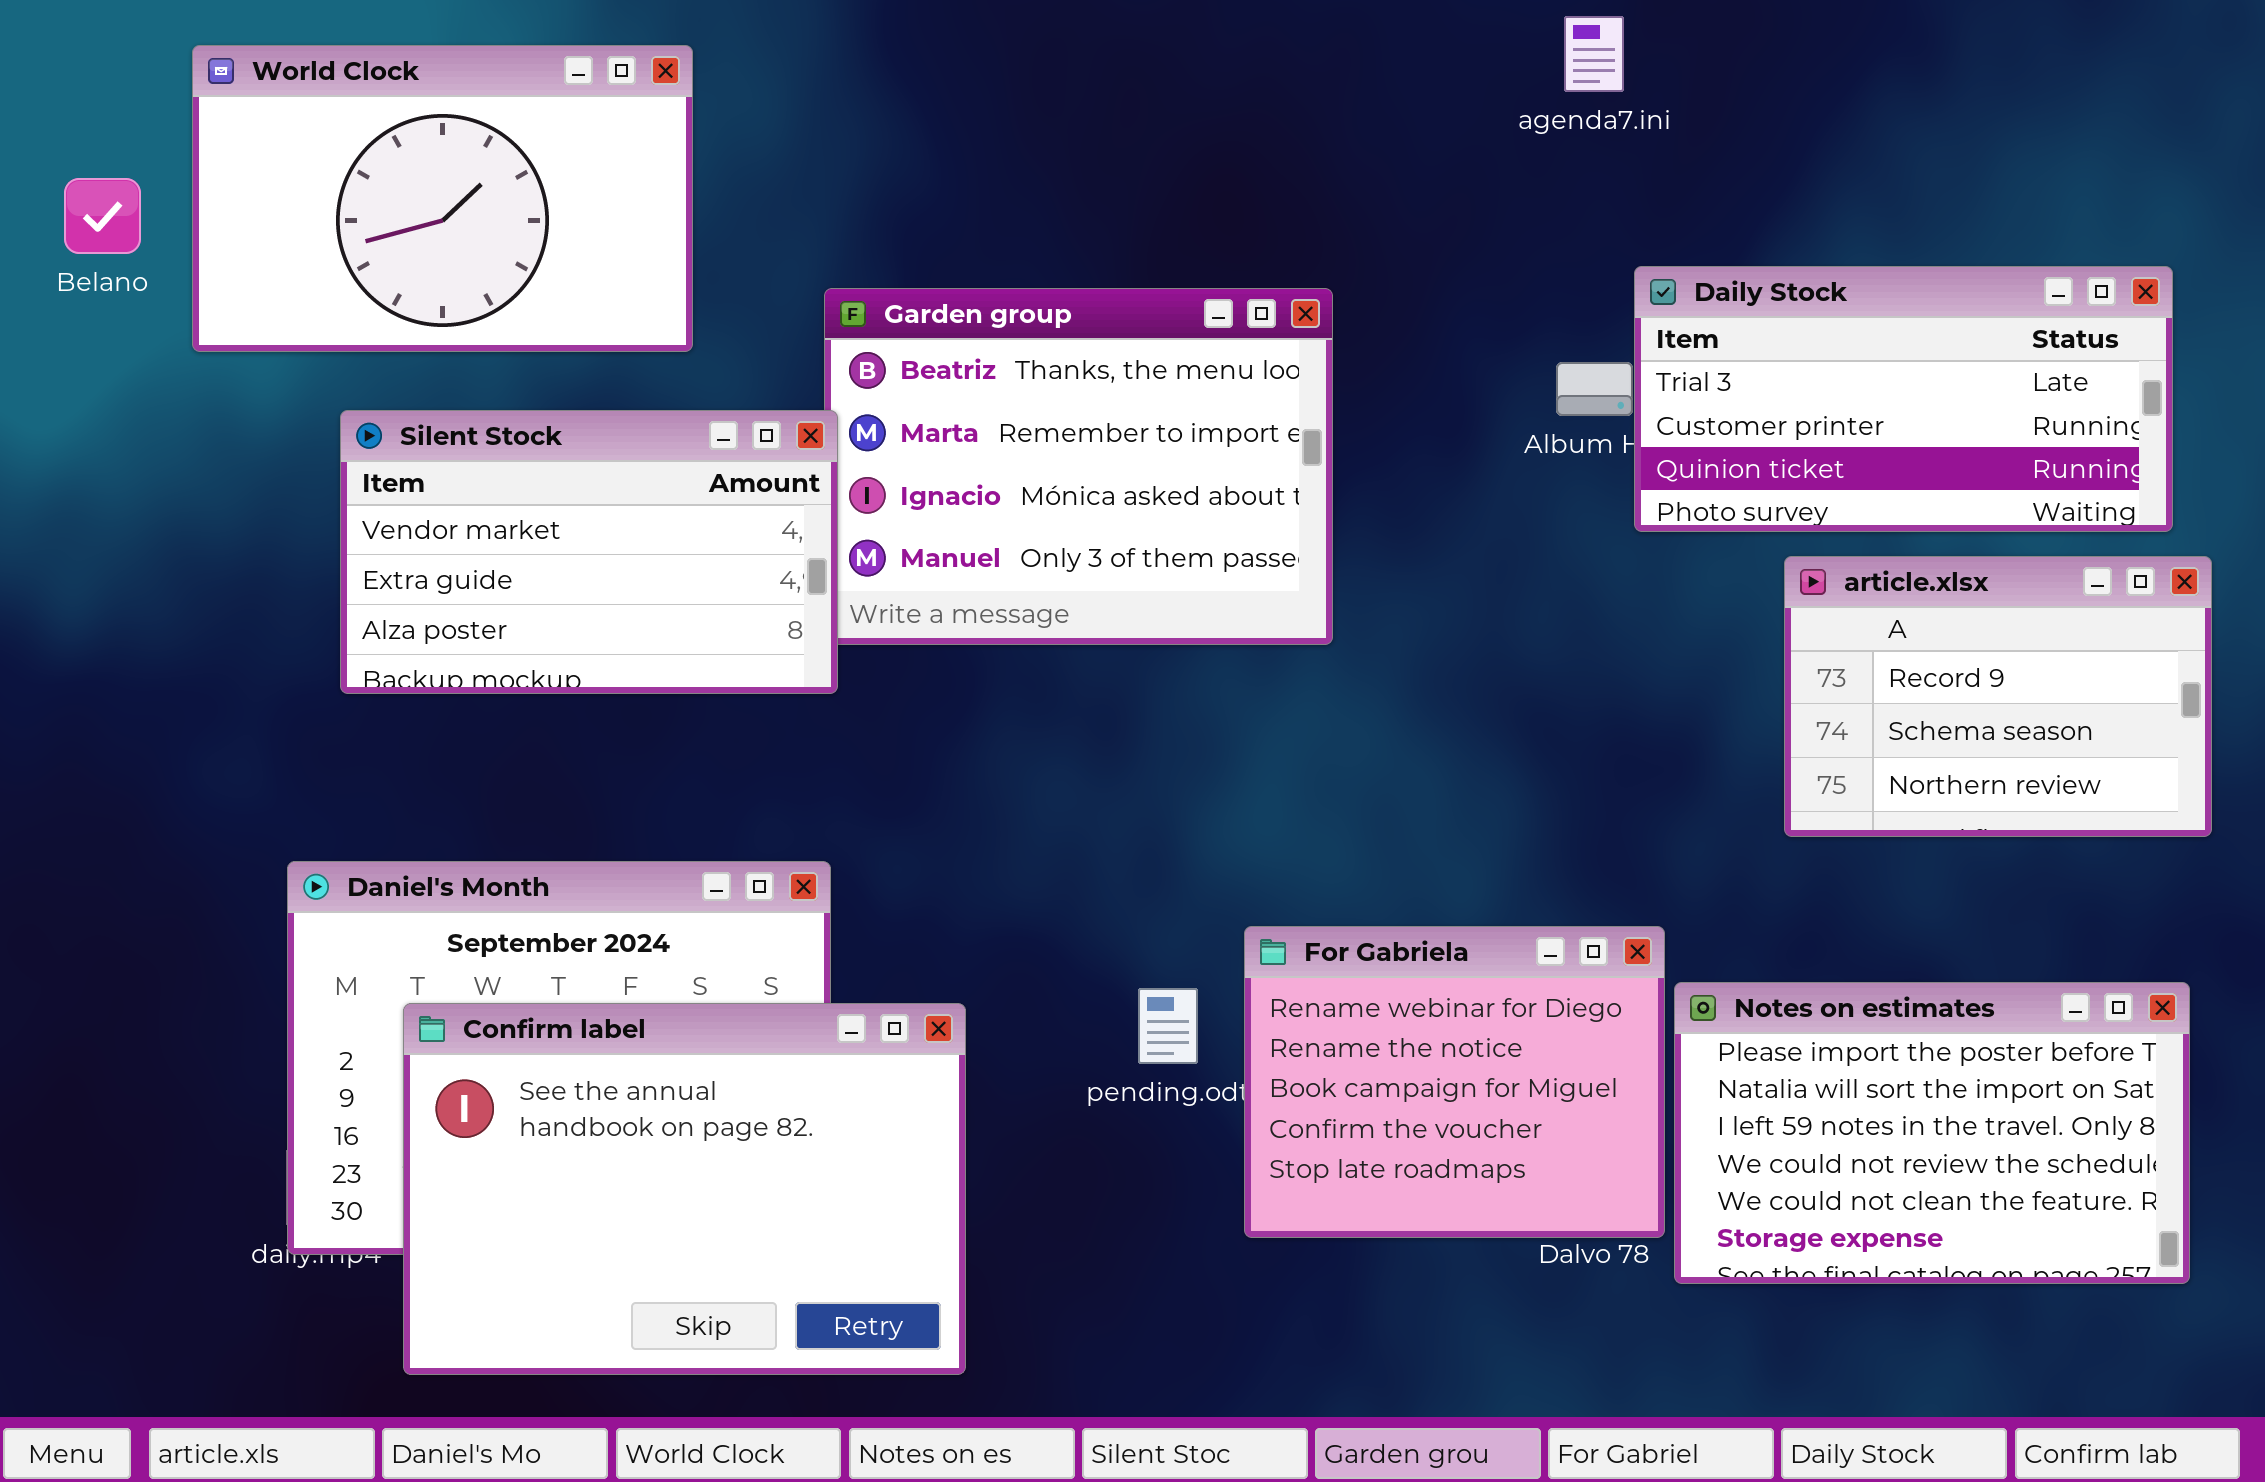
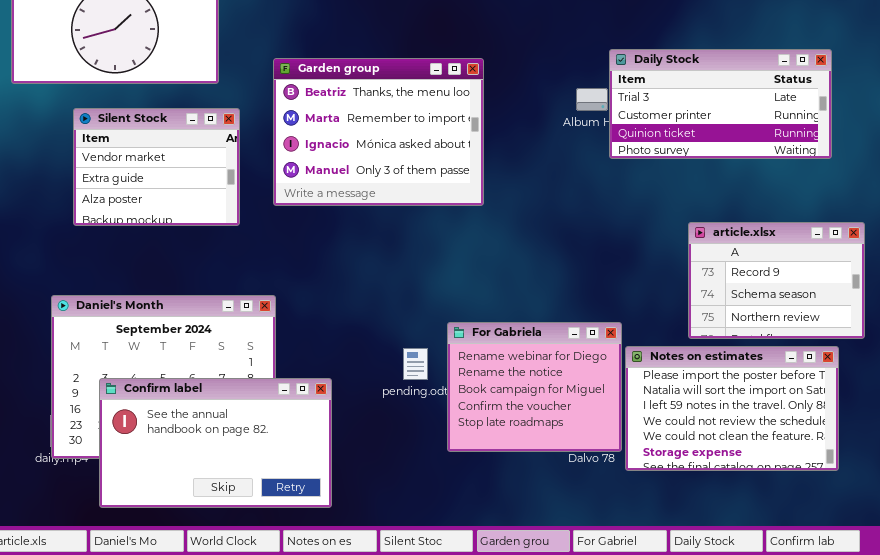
Silent Stock: [340,410,838,694] -> [73,108,240,226], resized
article.xlsx: [1784,556,2212,837] -> [688,222,865,339], moved
Confirm label: [403,1003,966,1375] -> [99,378,332,508], resized

